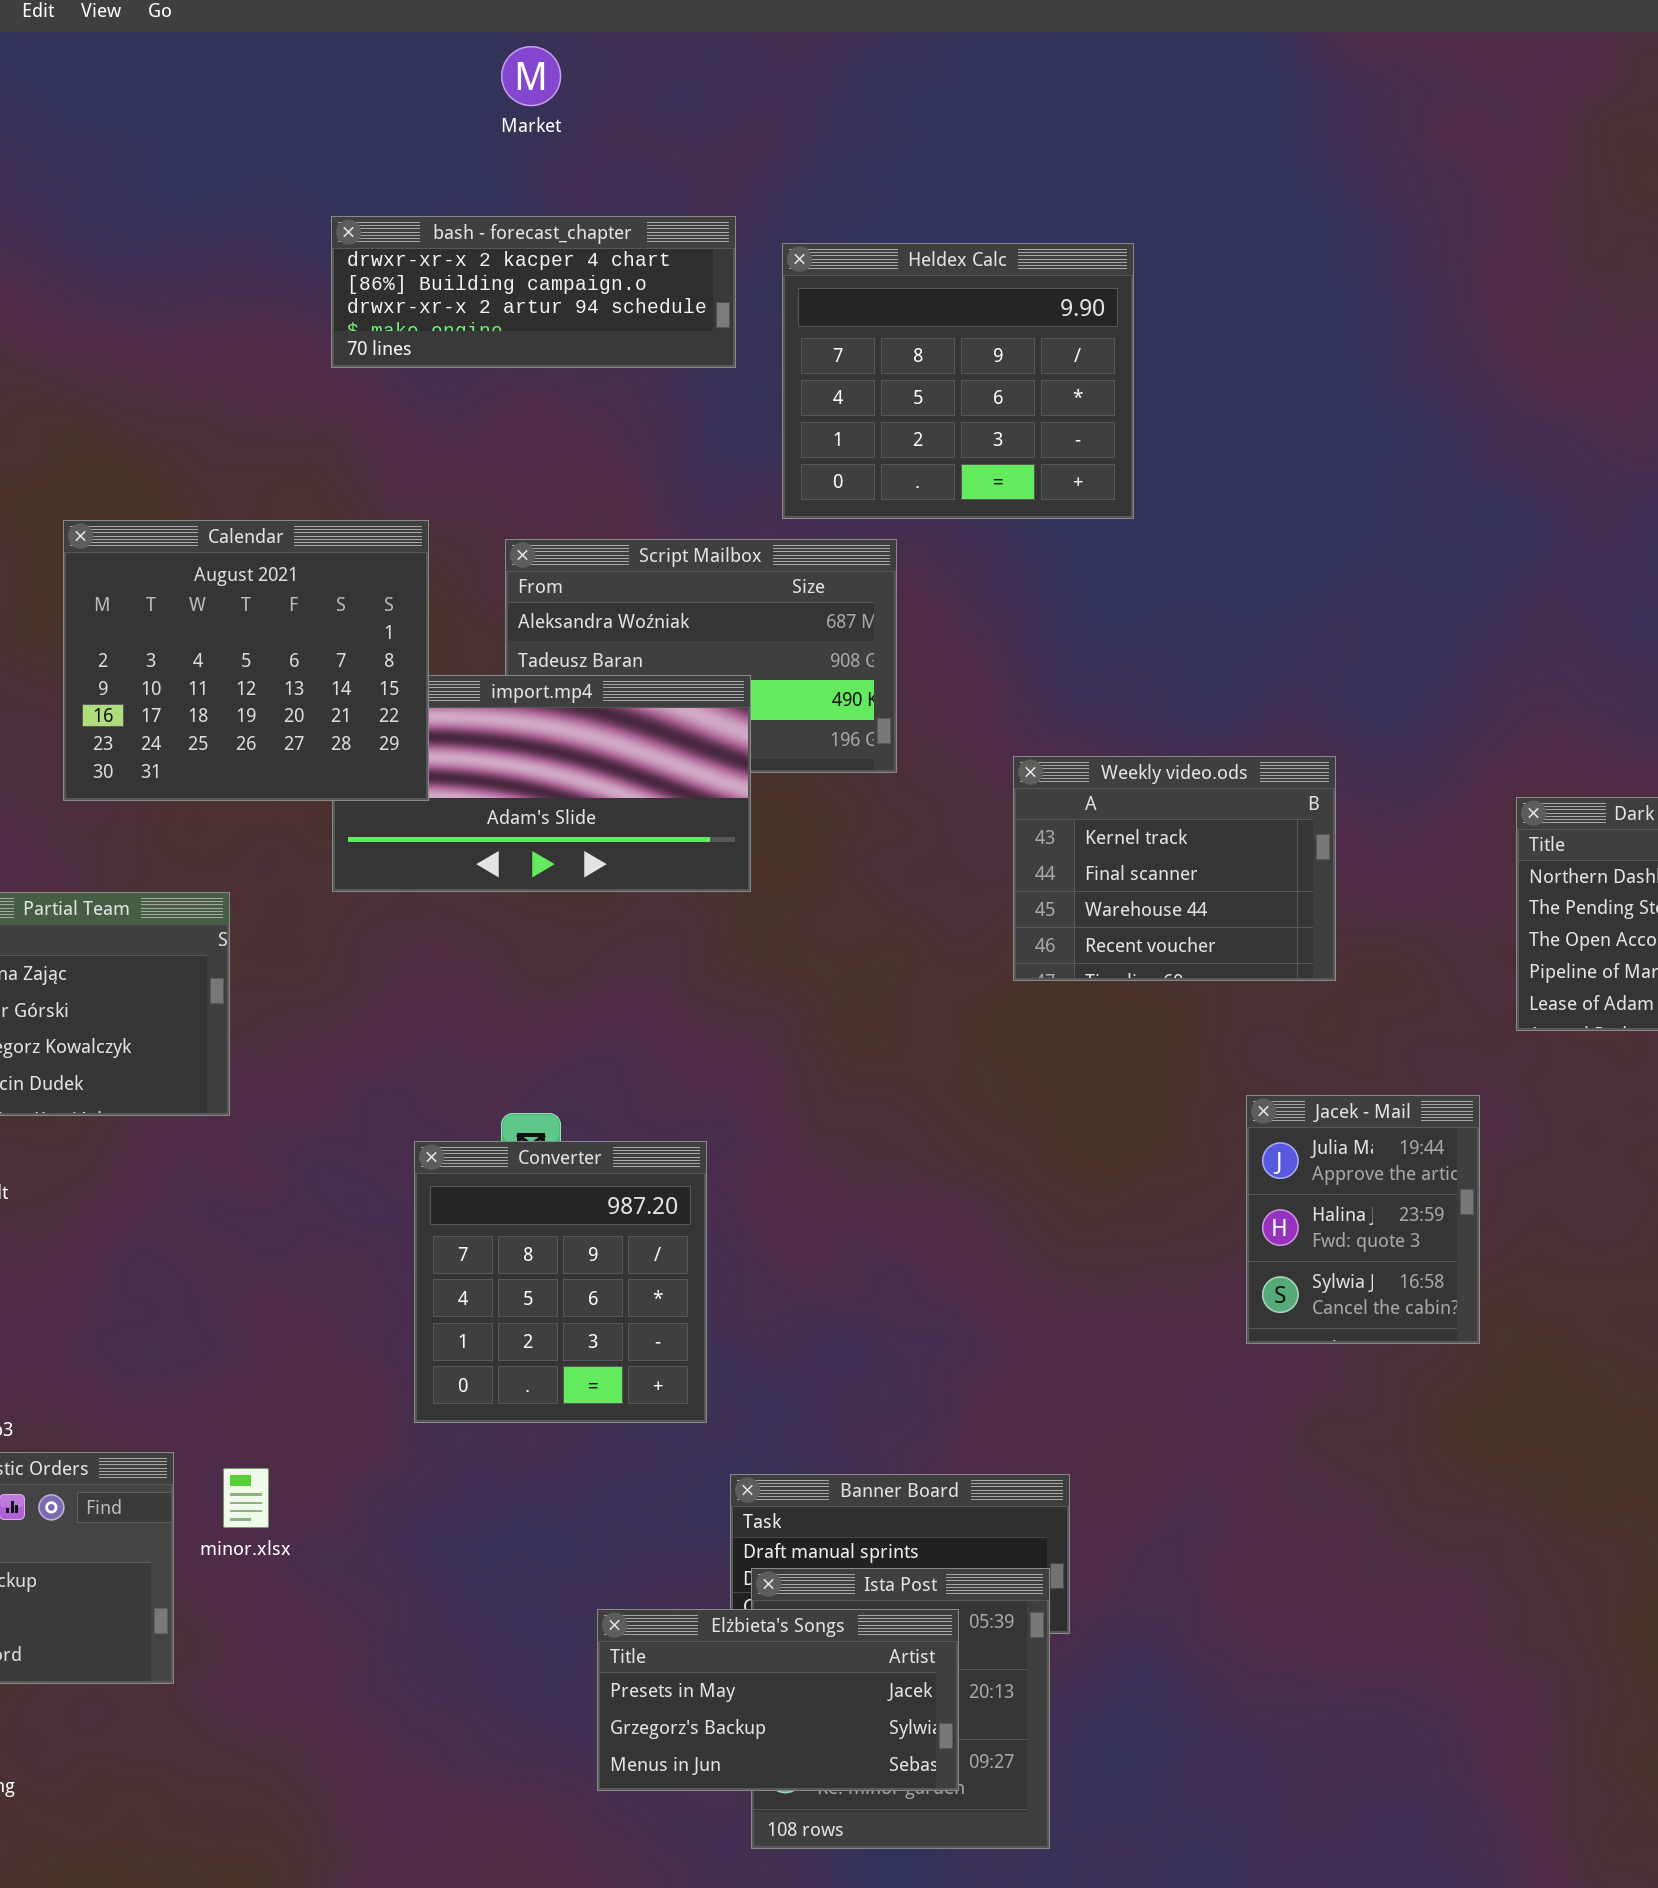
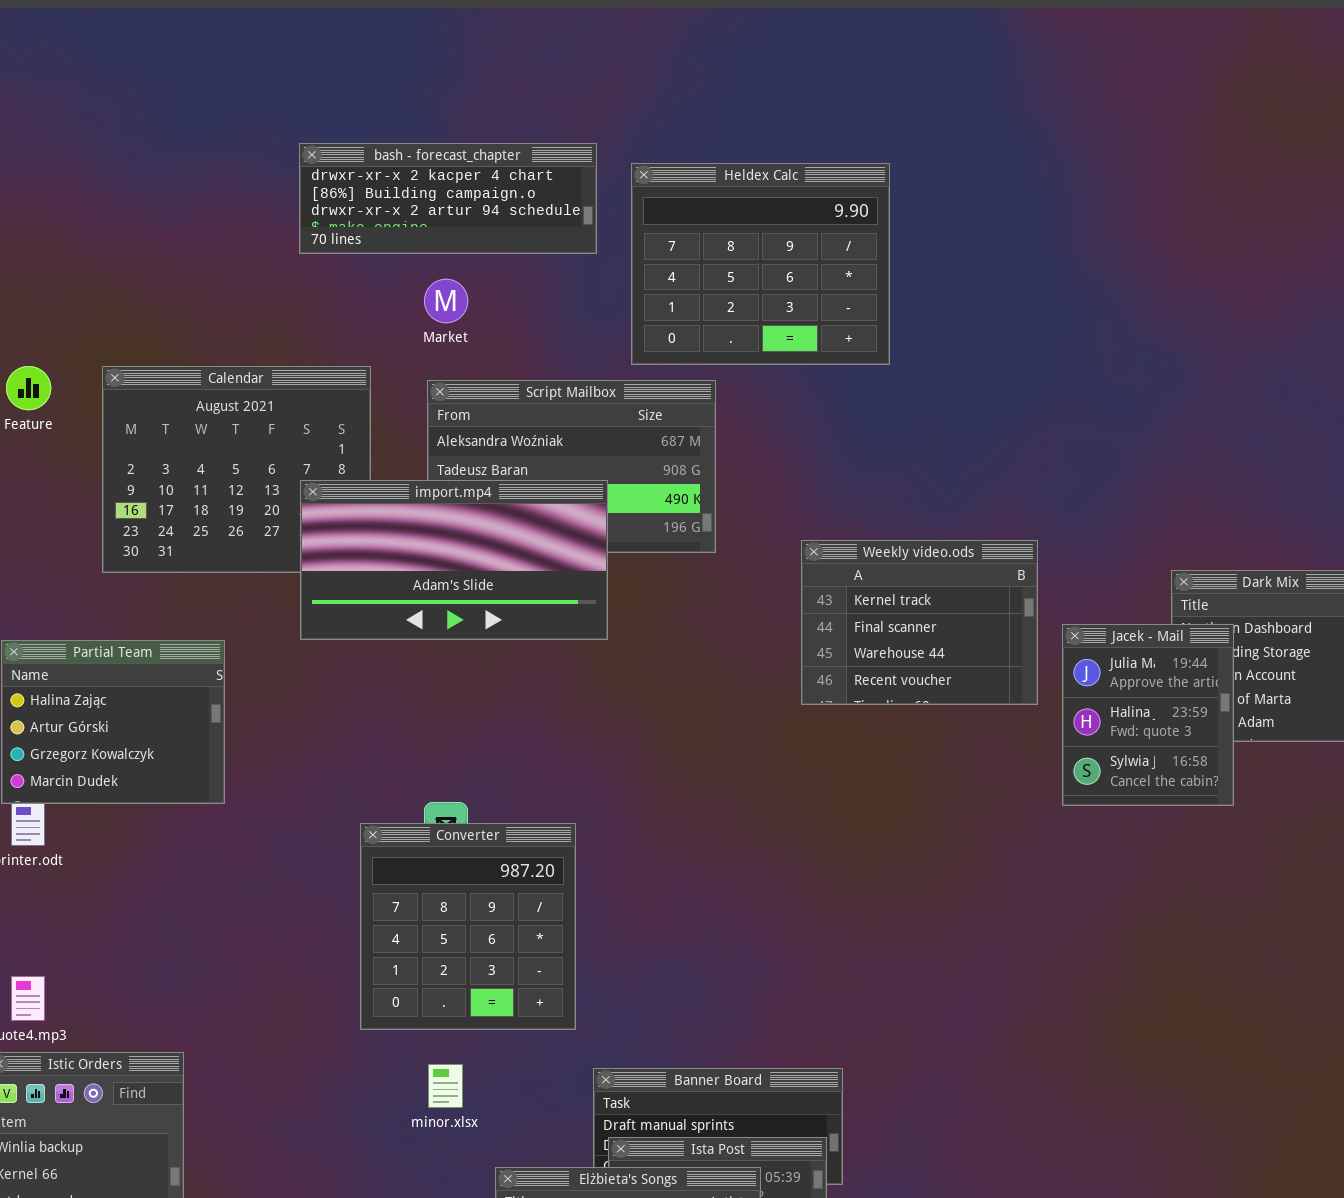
Market: [501,46,561,106] -> [424,279,468,323], moved
import.mp4: [332,675,751,892] -> [300,480,608,640], raised
Jacek - Mail: [1246,1095,1480,1344] -> [1062,624,1234,806], moved
minor.xlsx: [223,1468,269,1528] -> [428,1064,463,1108], moved

